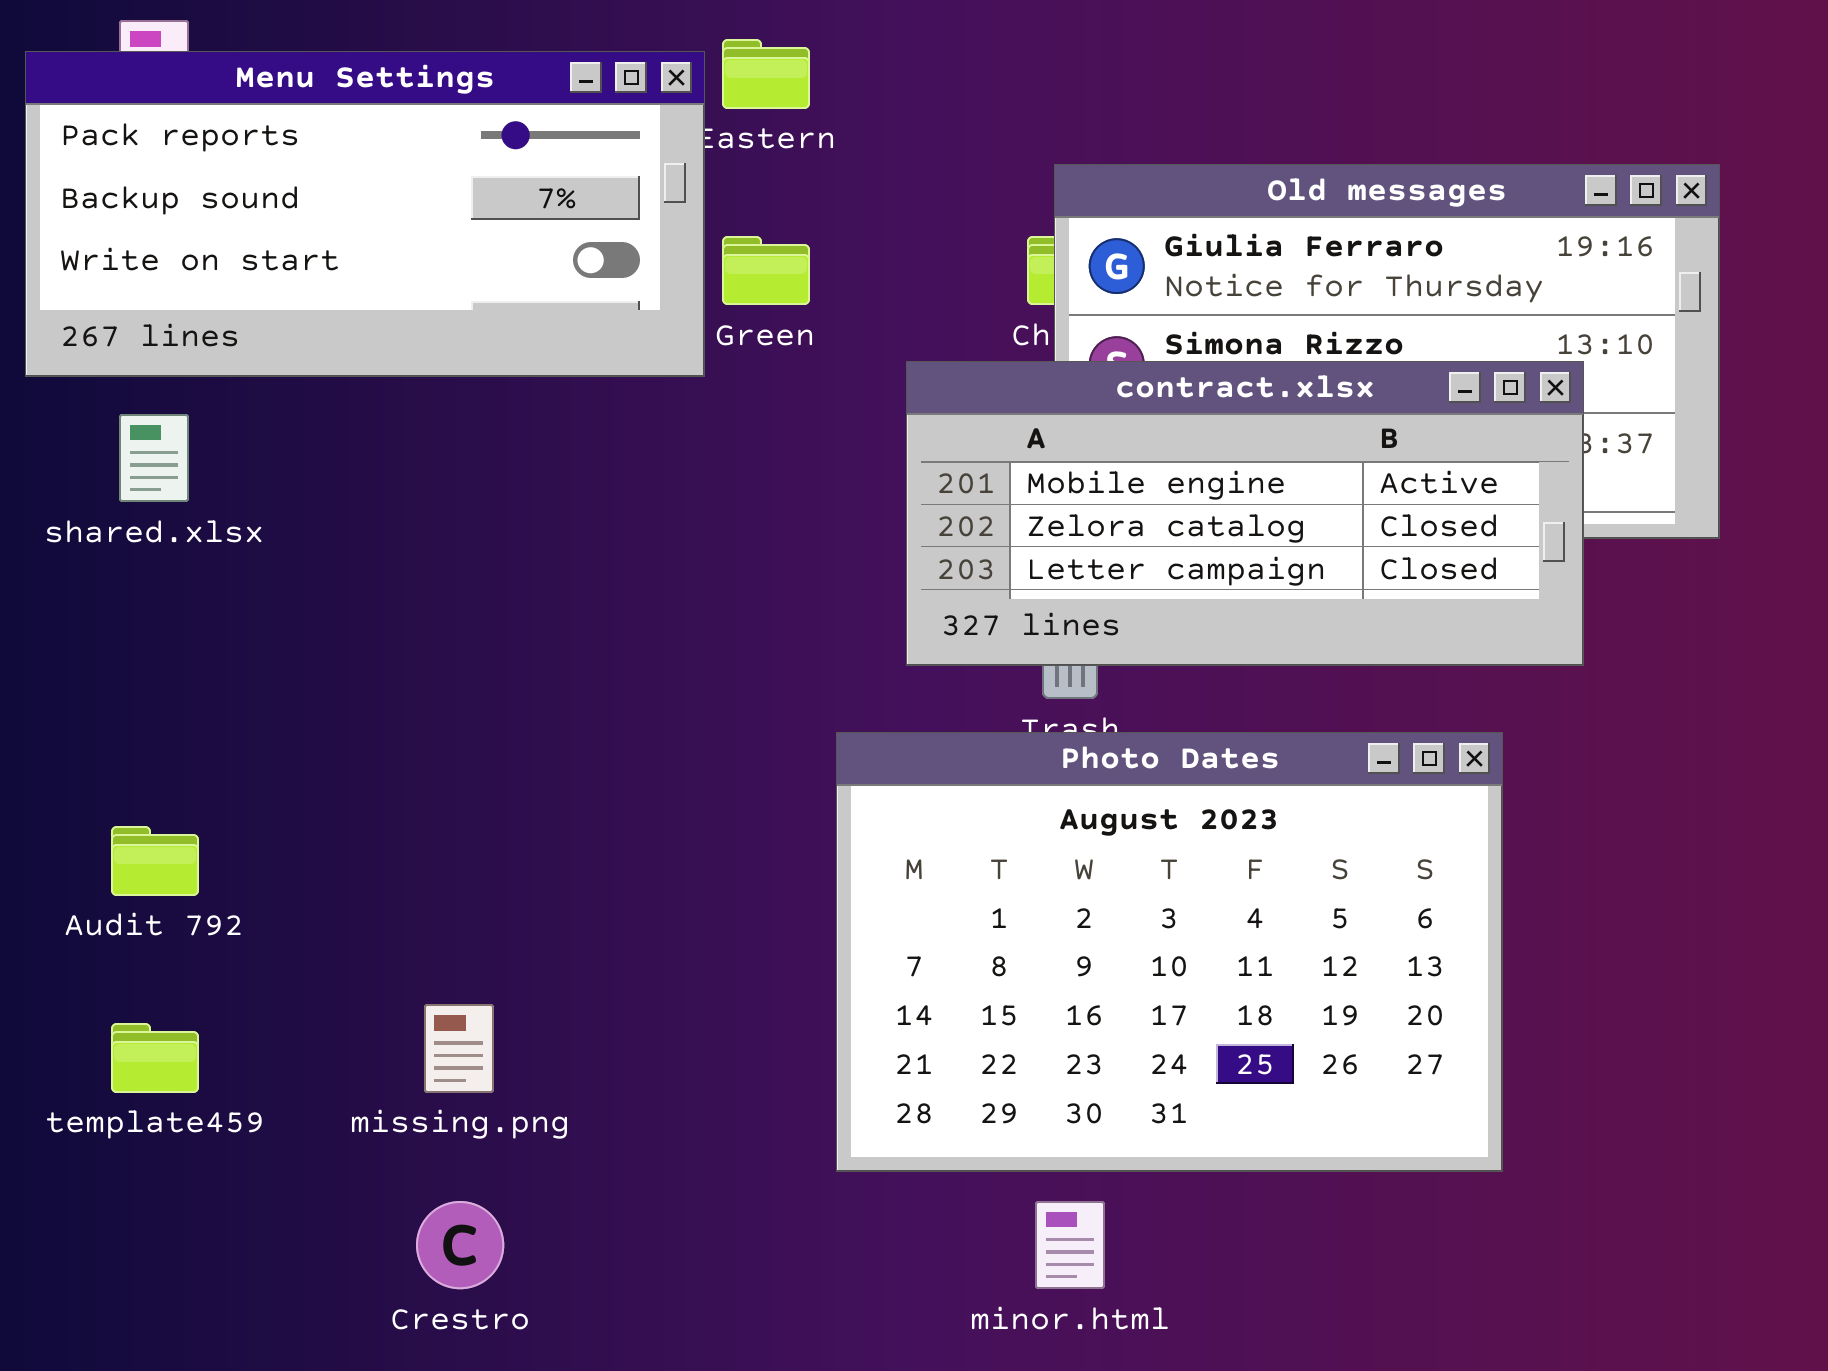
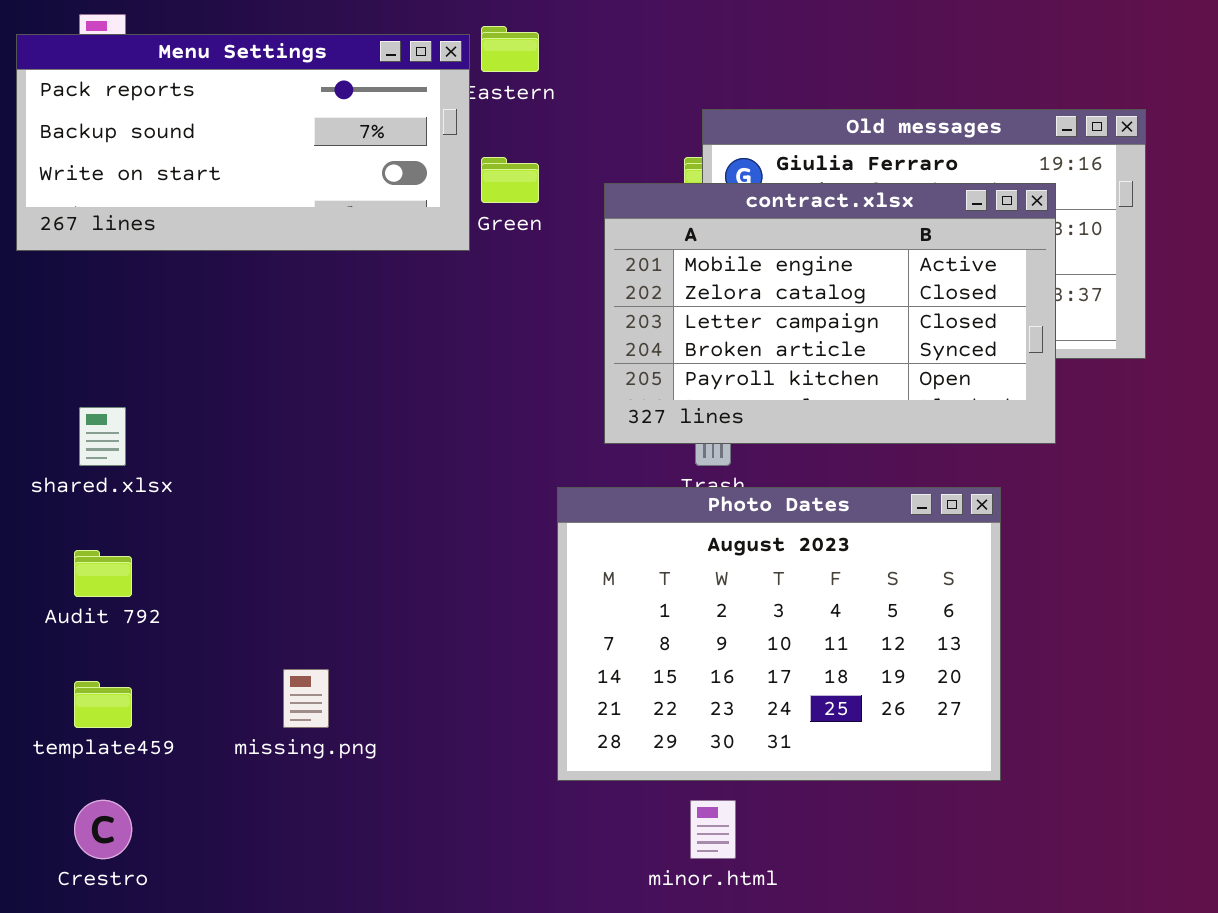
contract.xlsx: [906,361,1584,666] -> [604,183,1056,444], resized
shared.xlsx: [119,414,189,502] -> [79,407,126,466], moved
Crestro: [416,1201,504,1289] -> [74,800,132,859], moved

